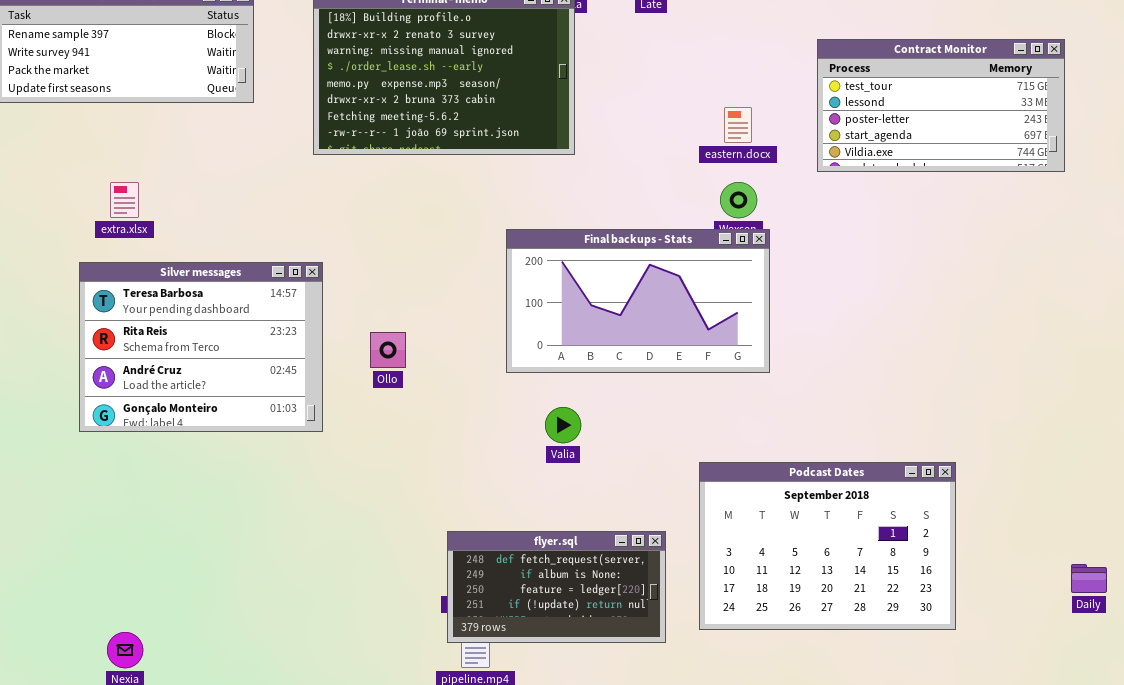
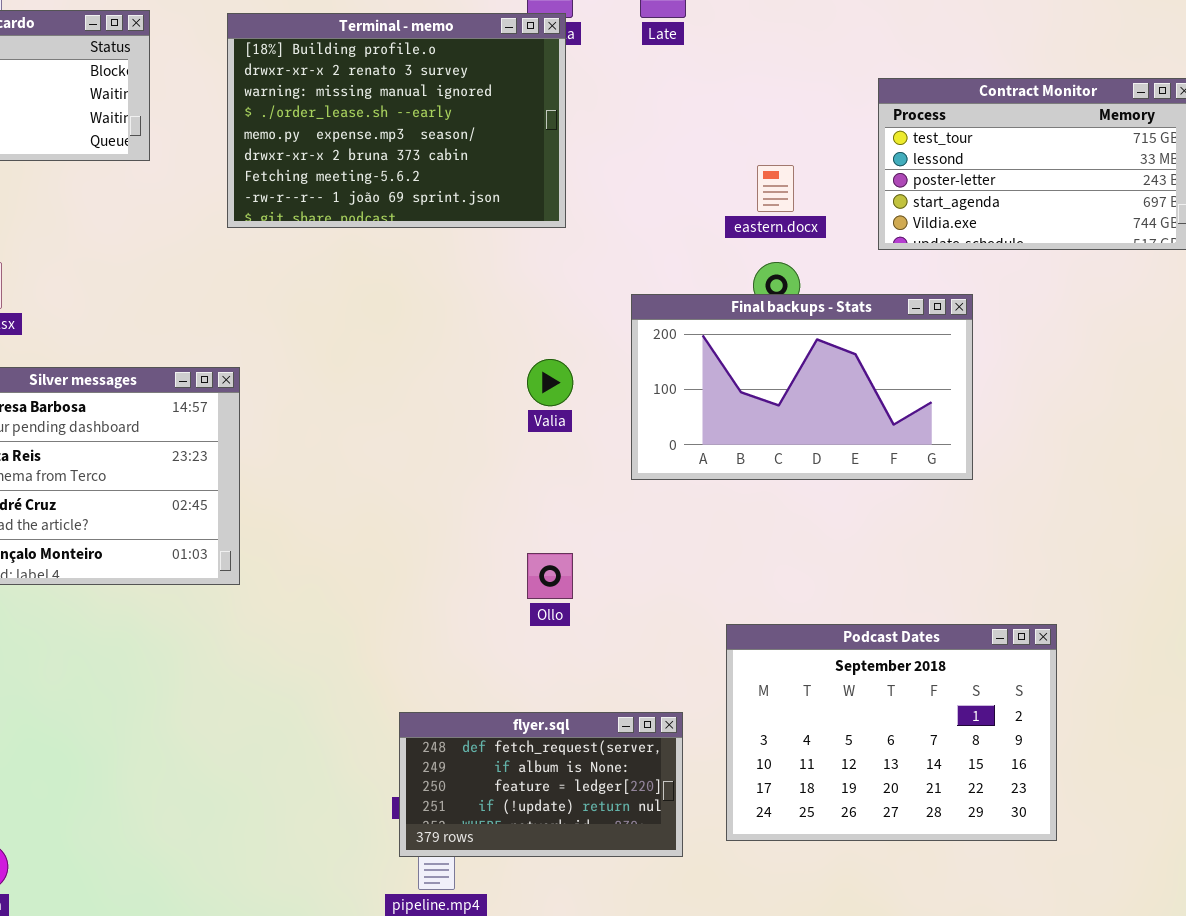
Final backups - Stats: [506,229,770,373] -> [631,294,973,480], moved
Ollo: [370,332,406,368] -> [527,553,573,599], moved
Valia: [545,407,581,443] -> [527,359,573,406], moved

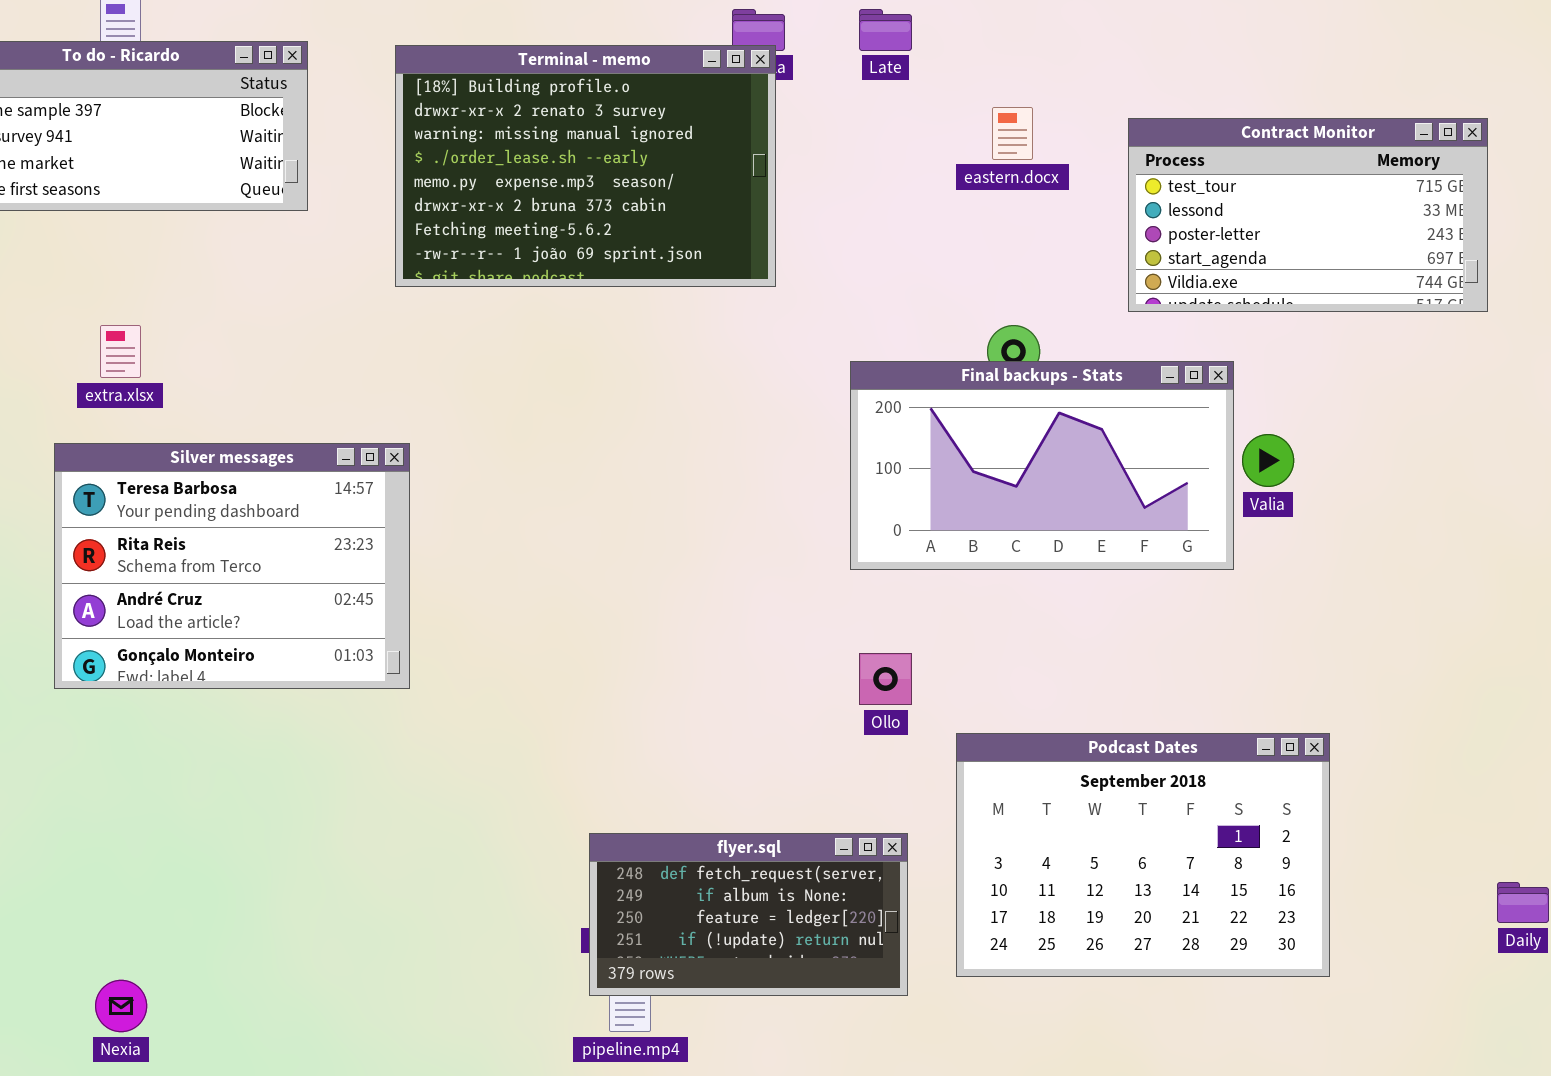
eastern.docx: [757,165,794,212] -> [992,107,1033,160], moved
Valia: [527,359,573,406] -> [1242,434,1294,487], moved
Ollo: [527,553,573,599] -> [859,653,912,705], moved

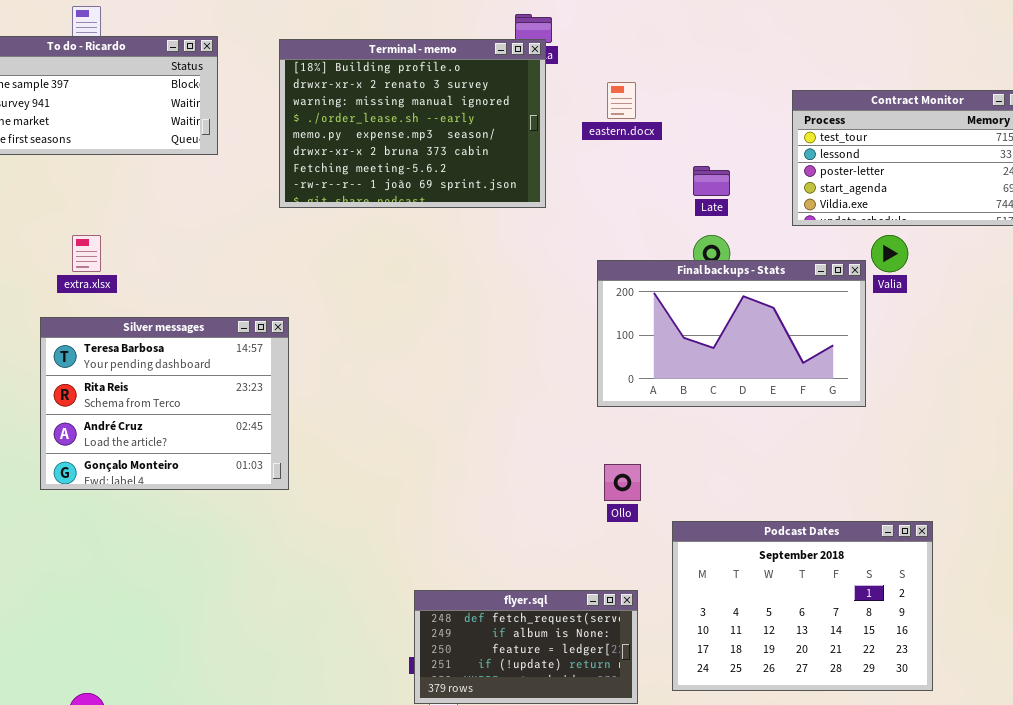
Late: [859,9,912,51] -> [693,166,730,196], moved
eastern.docx: [992,107,1033,160] -> [607,82,636,119], moved
Valia: [1242,434,1294,487] -> [871,235,908,272], moved

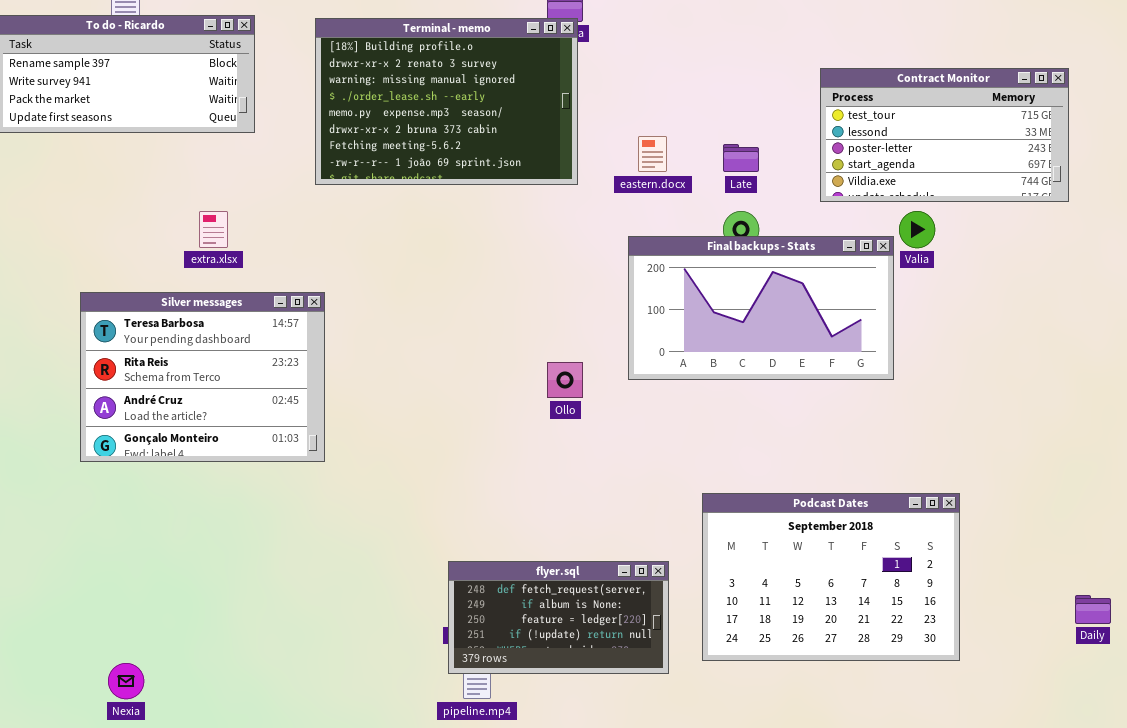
eastern.docx: [607,82,636,119] -> [638,136,667,172], moved
extra.xlsx: [72,235,101,272] -> [199,211,228,248], moved
Ollo: [604,464,641,501] -> [547,362,583,398], moved

